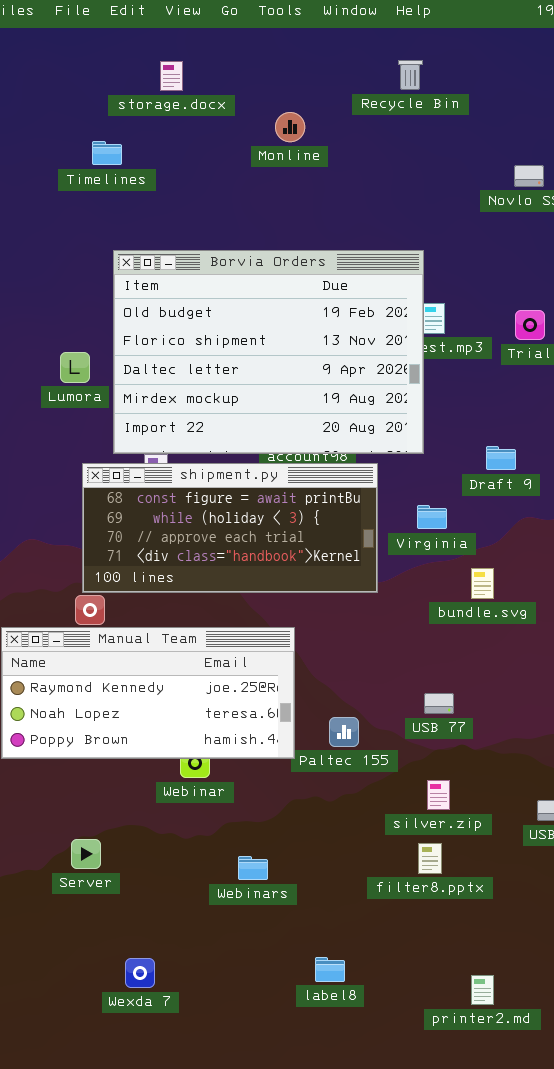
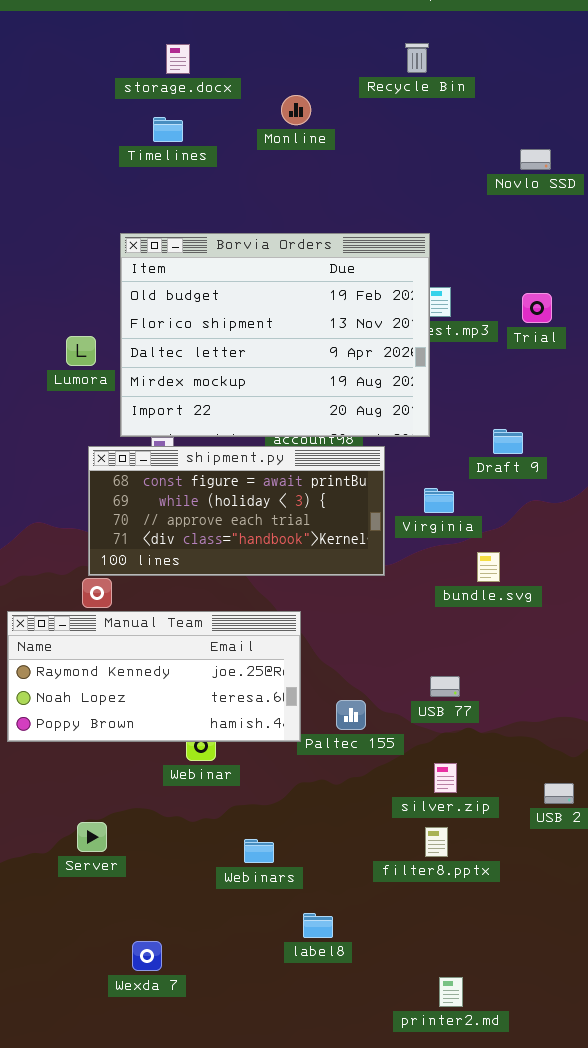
Timelines: [92,141,122,165] -> [153,117,183,142], moved
label8: [315,957,345,982] -> [303,913,333,938], moved
printer2.md: [471,975,494,1005] -> [439,977,463,1007], moved

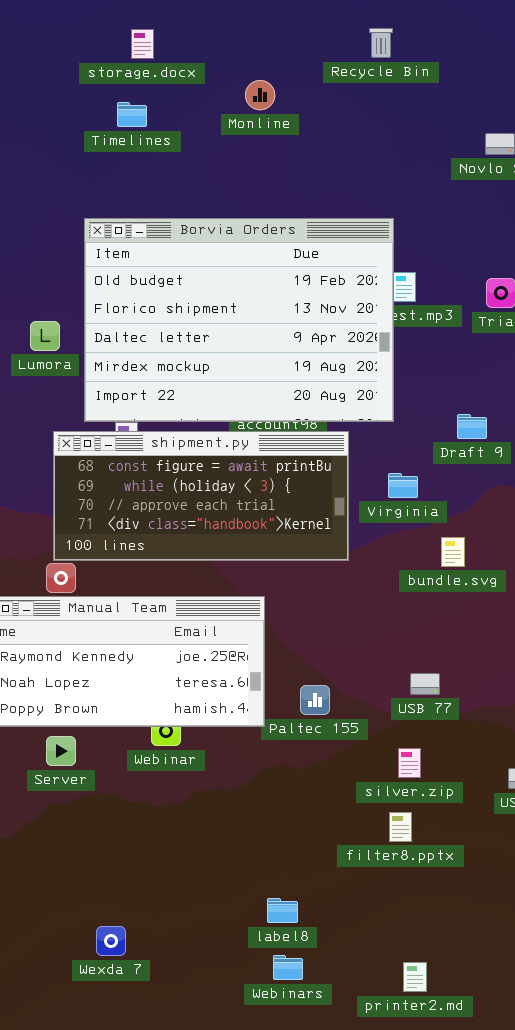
USB 77: [430,676,460,697] -> [410,673,440,695], moved
Server: [77,822,107,852] -> [46,736,76,766], moved
Webinars: [244,839,274,863] -> [273,955,303,980], moved

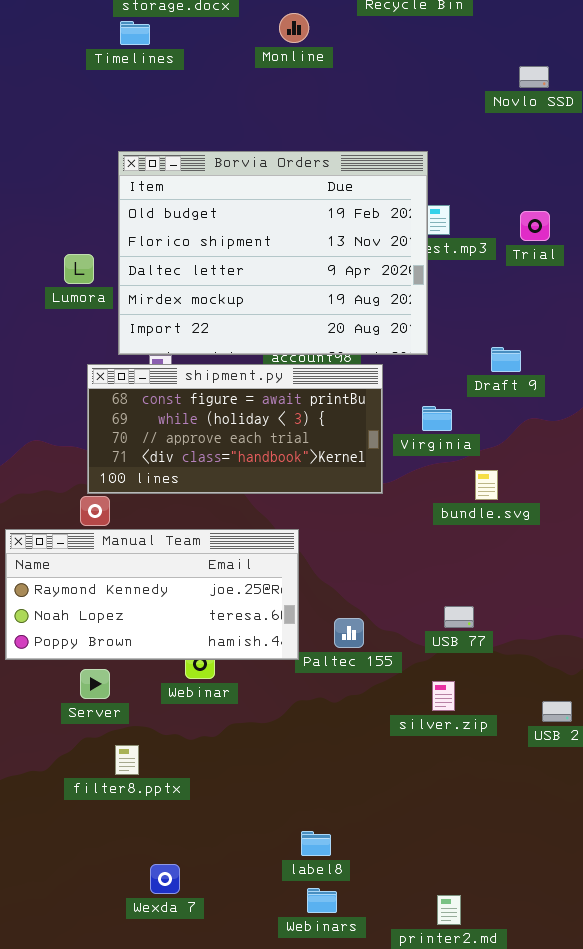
Timelines: [117,102,147,127] -> [120,21,150,45], moved
filter8.pptx: [389,812,412,842] -> [115,745,139,775], moved
Wexda 7: [96,926,126,956] -> [150,864,180,894], moved

